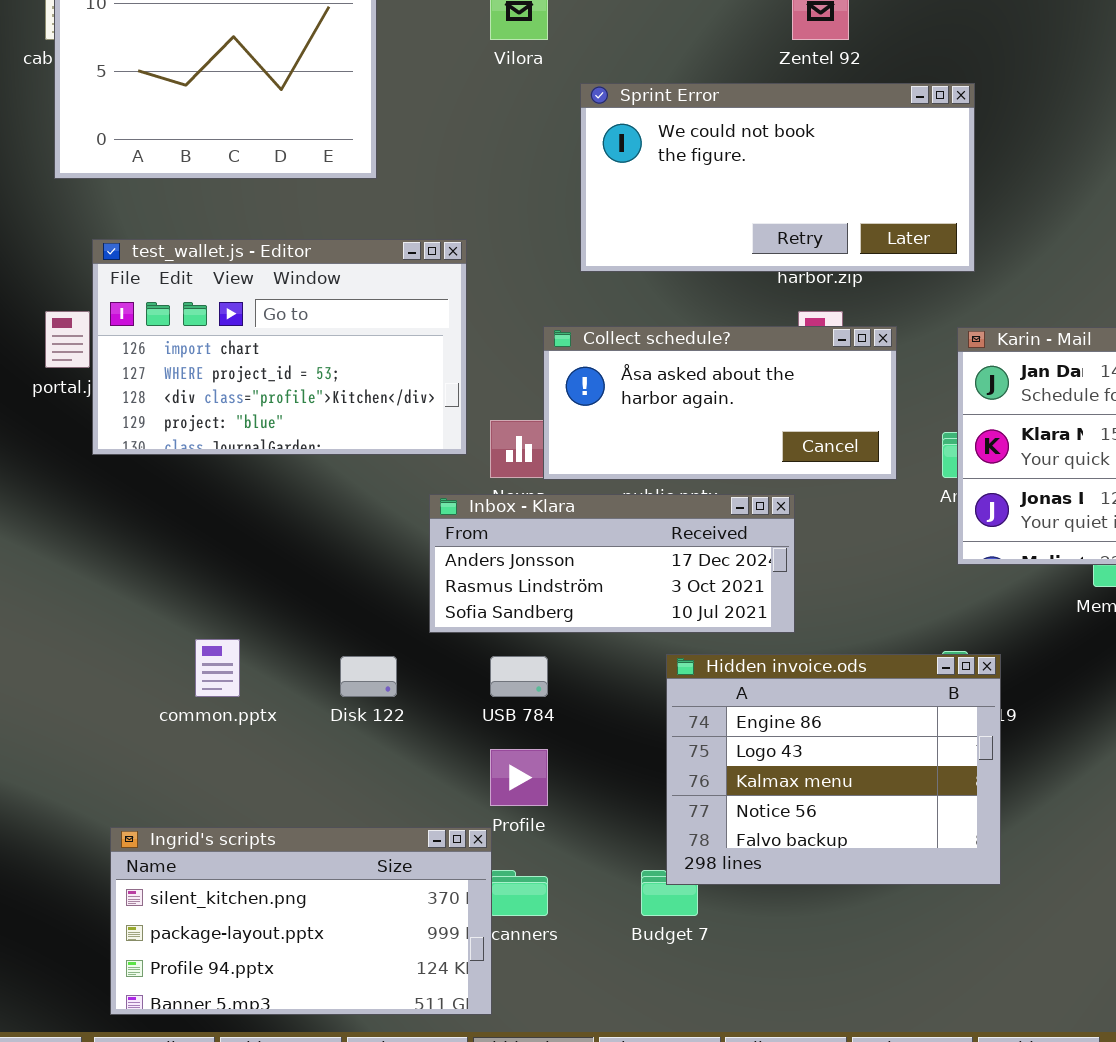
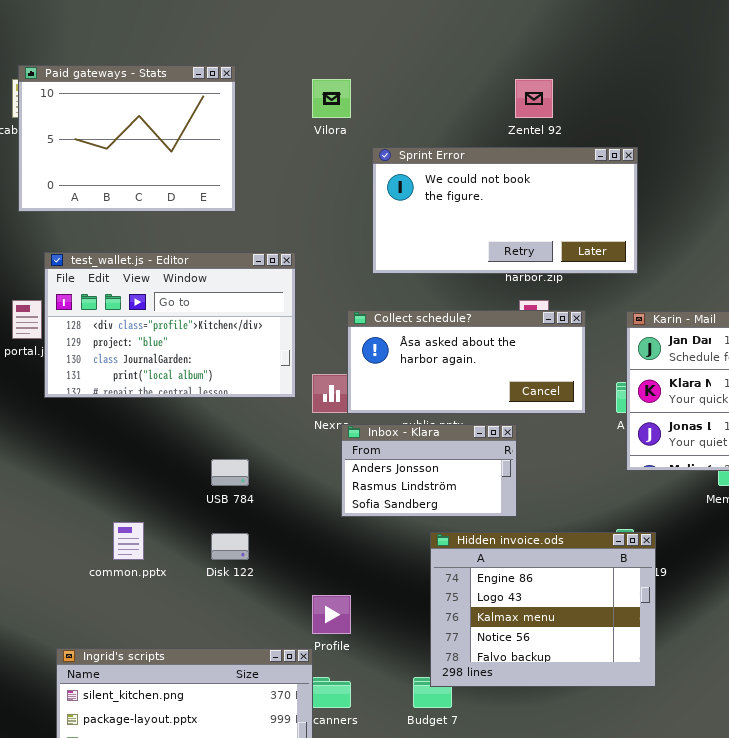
test_wallet.js - Editor: [92,239,467,455] -> [44,252,296,398], scrolled down 2 rows
Inbox - Klara: [429,494,795,633] -> [341,424,517,517], resized
USB 784: [490,656,548,697] -> [211,459,249,486], moved

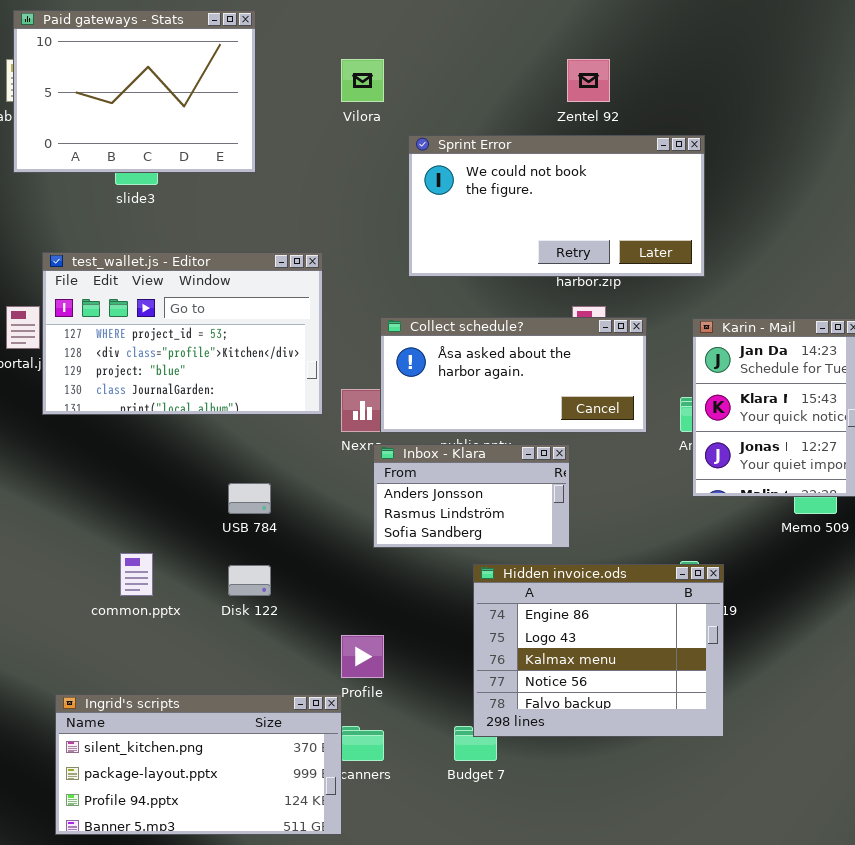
Paid gateways - Stats: [18,65,236,212] -> [13,10,256,173], moved
test_wallet.js - Editor: [44,252,296,398] -> [42,252,323,415], scrolled up 1 row

